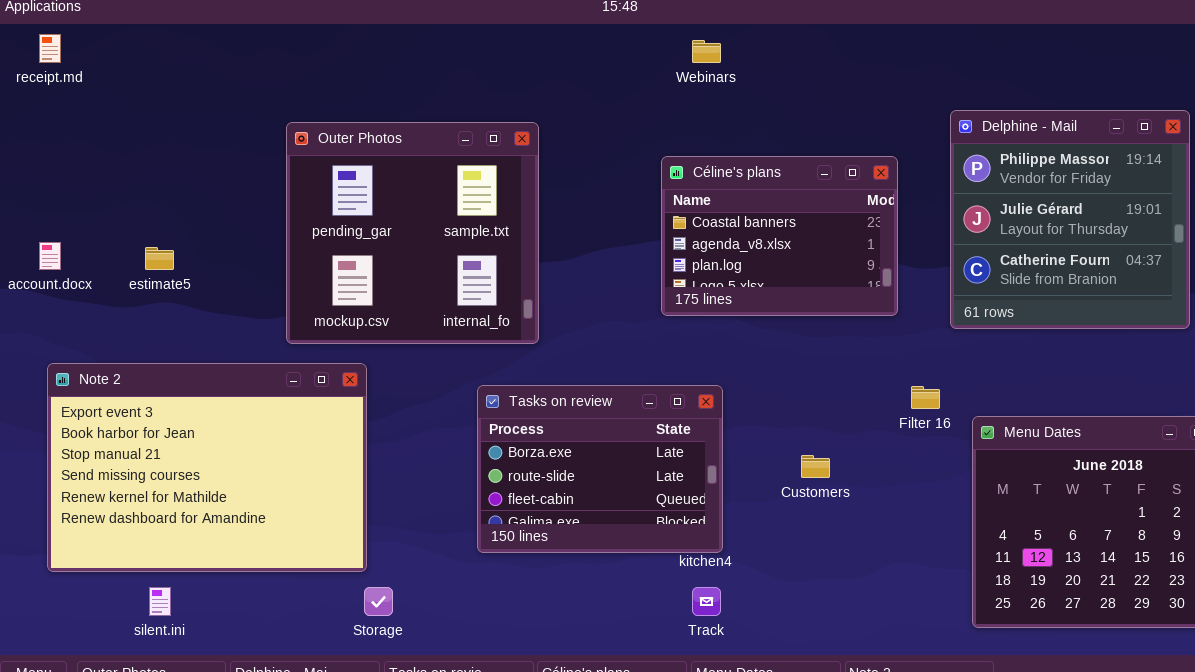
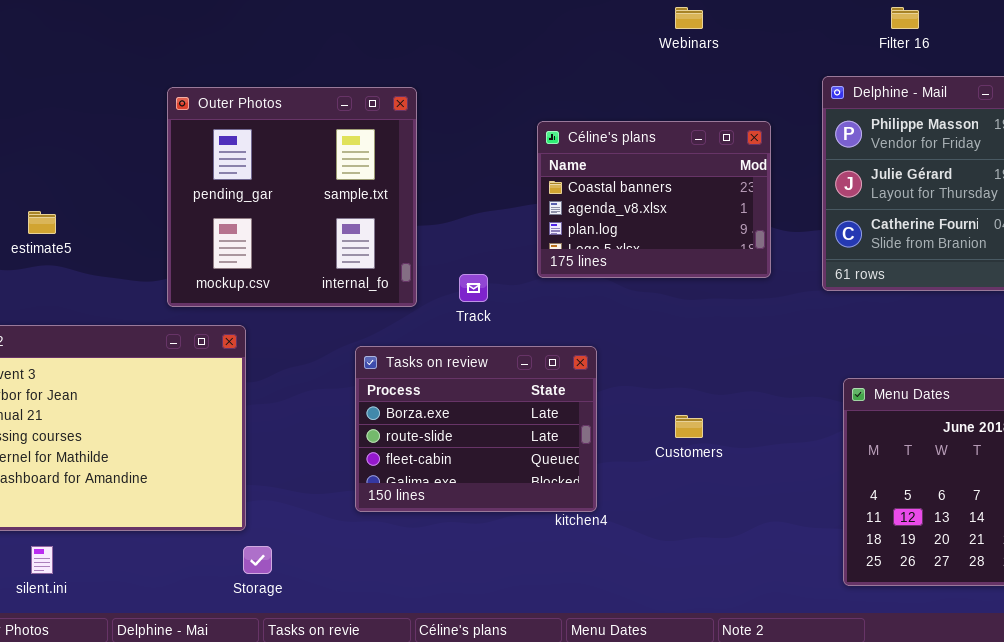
Webinars: [692,40,721,63] -> [675,7,703,29], moved
Filter 16: [911,386,940,409] -> [891,7,919,29], moved
Track: [692,587,721,616] -> [459,274,488,302], moved

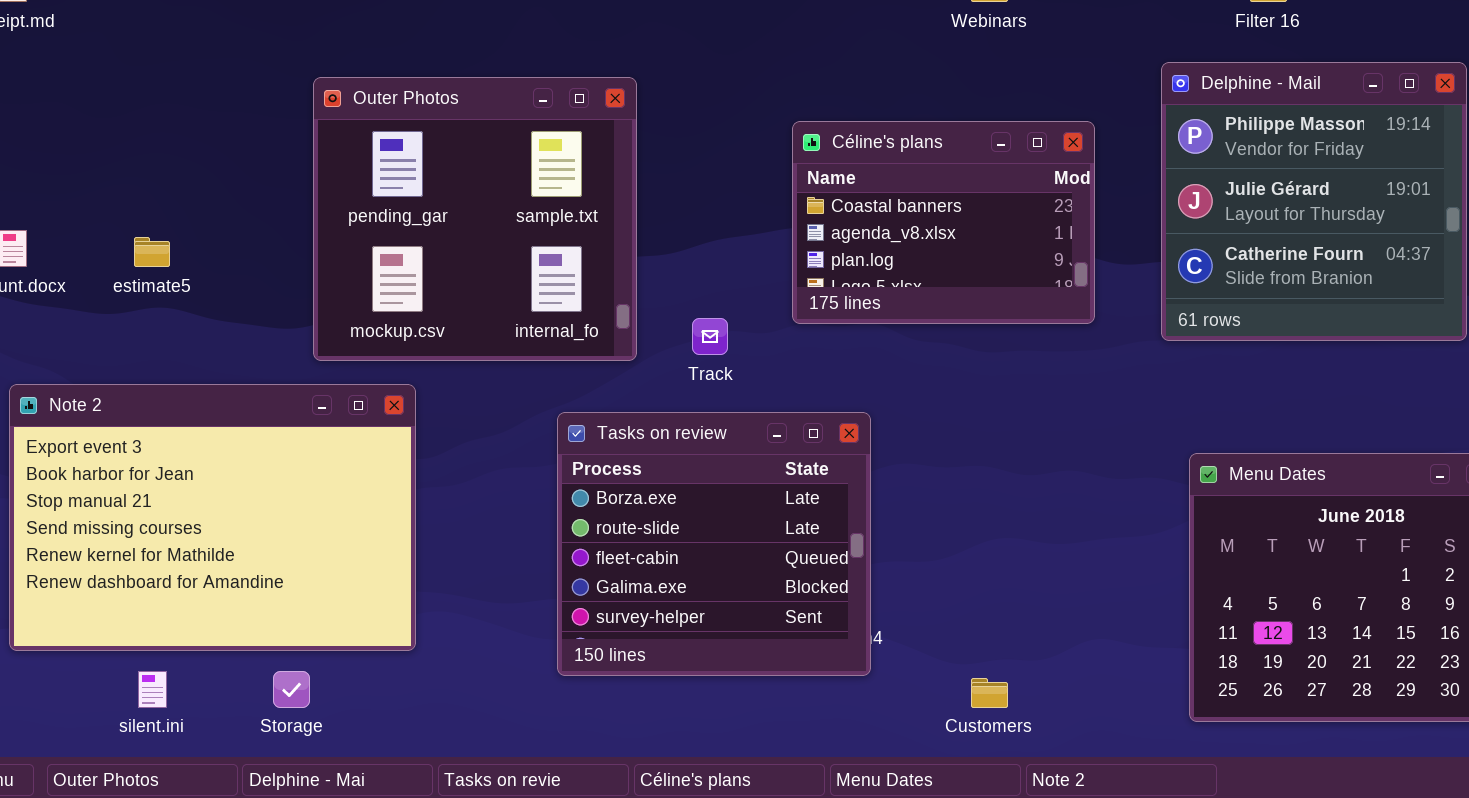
Tasks on review: [355,346,597,512] -> [557,412,871,676], resized
Customers: [675,415,703,438] -> [971,678,1008,708], moved
Storage: [243,546,272,574] -> [273,671,310,708], moved

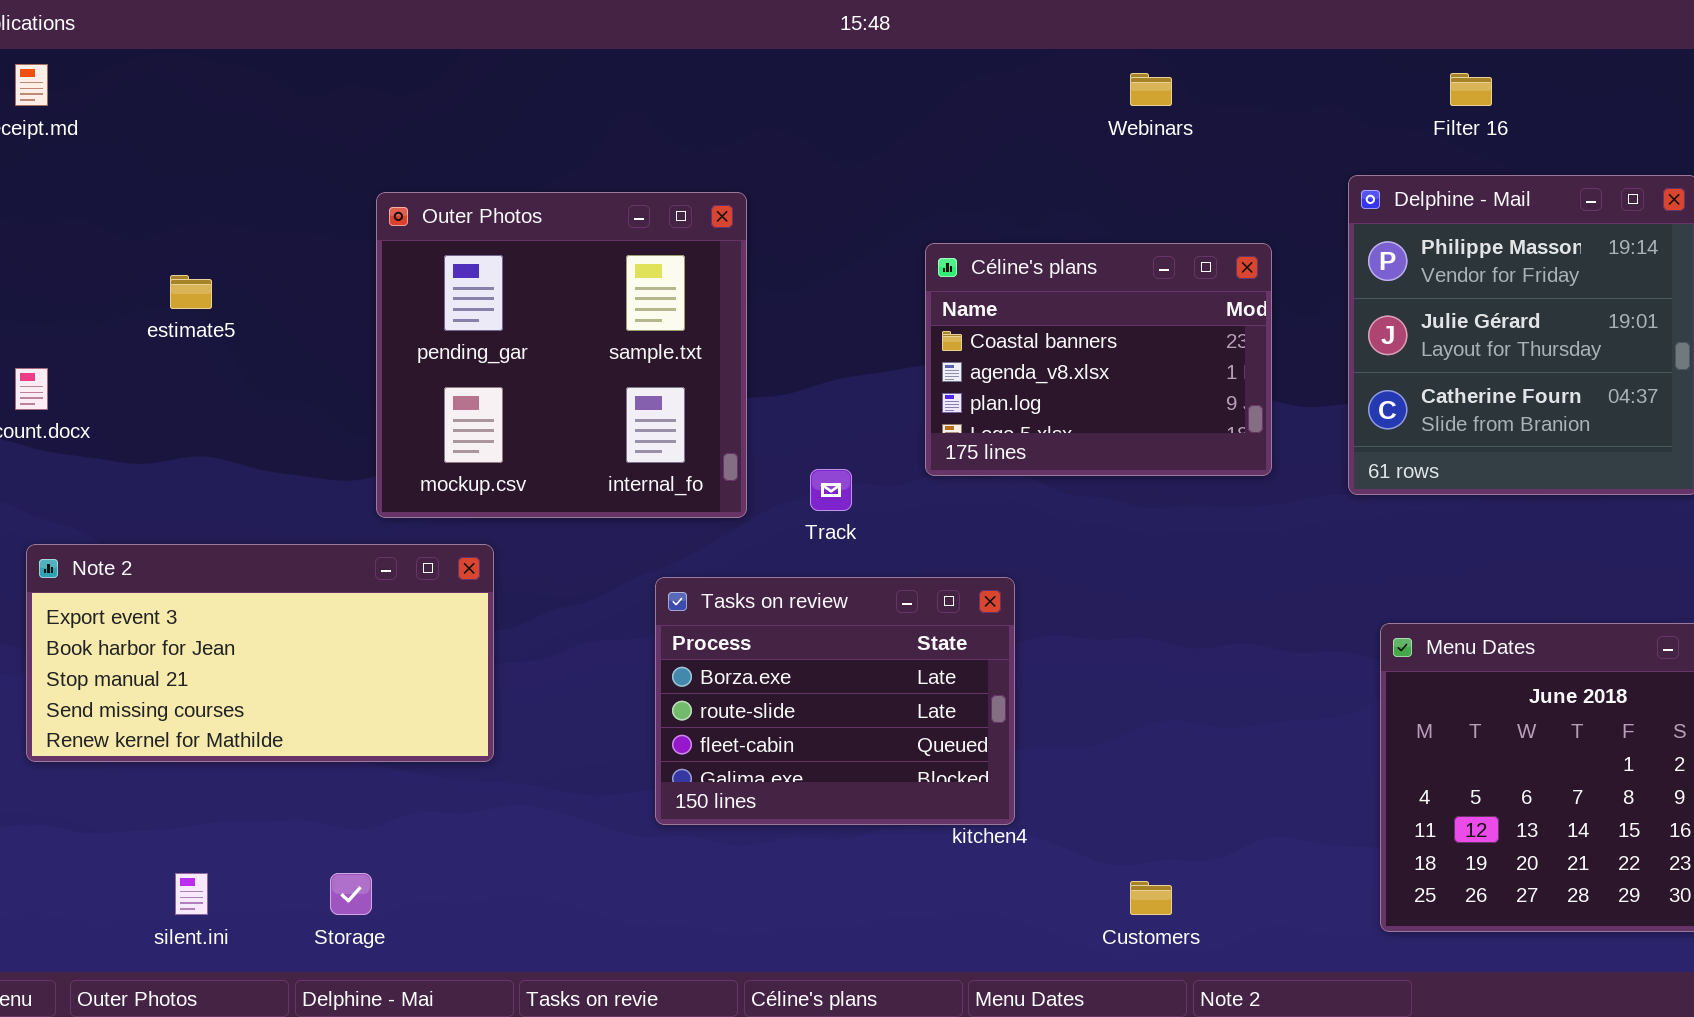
estimate5: [134,237,170,267] -> [170,275,212,309], moved
Note 2: [9,384,416,651] -> [26,544,494,762], resized
Tasks on review: [557,412,871,676] -> [655,577,1015,825], resized

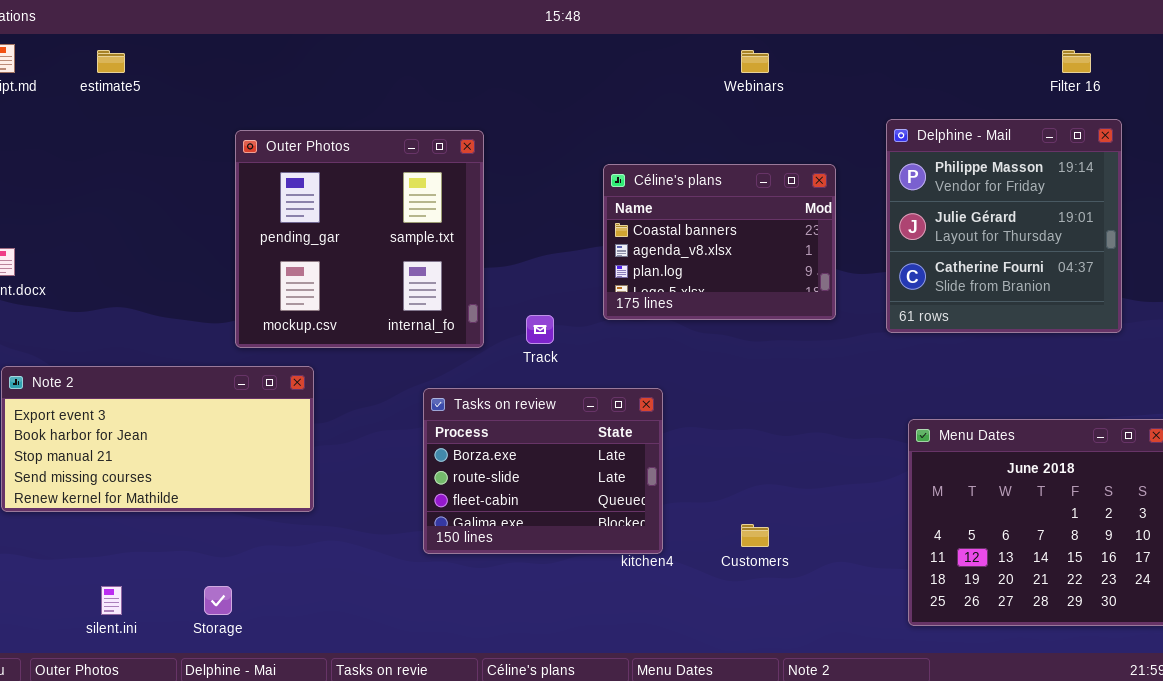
Filter 16: [1450,73,1492,106] -> [1062,50,1091,73], moved
estimate5: [170,275,212,309] -> [97,50,125,73], moved
Customers: [1130,881,1172,915] -> [741,524,769,547], moved

